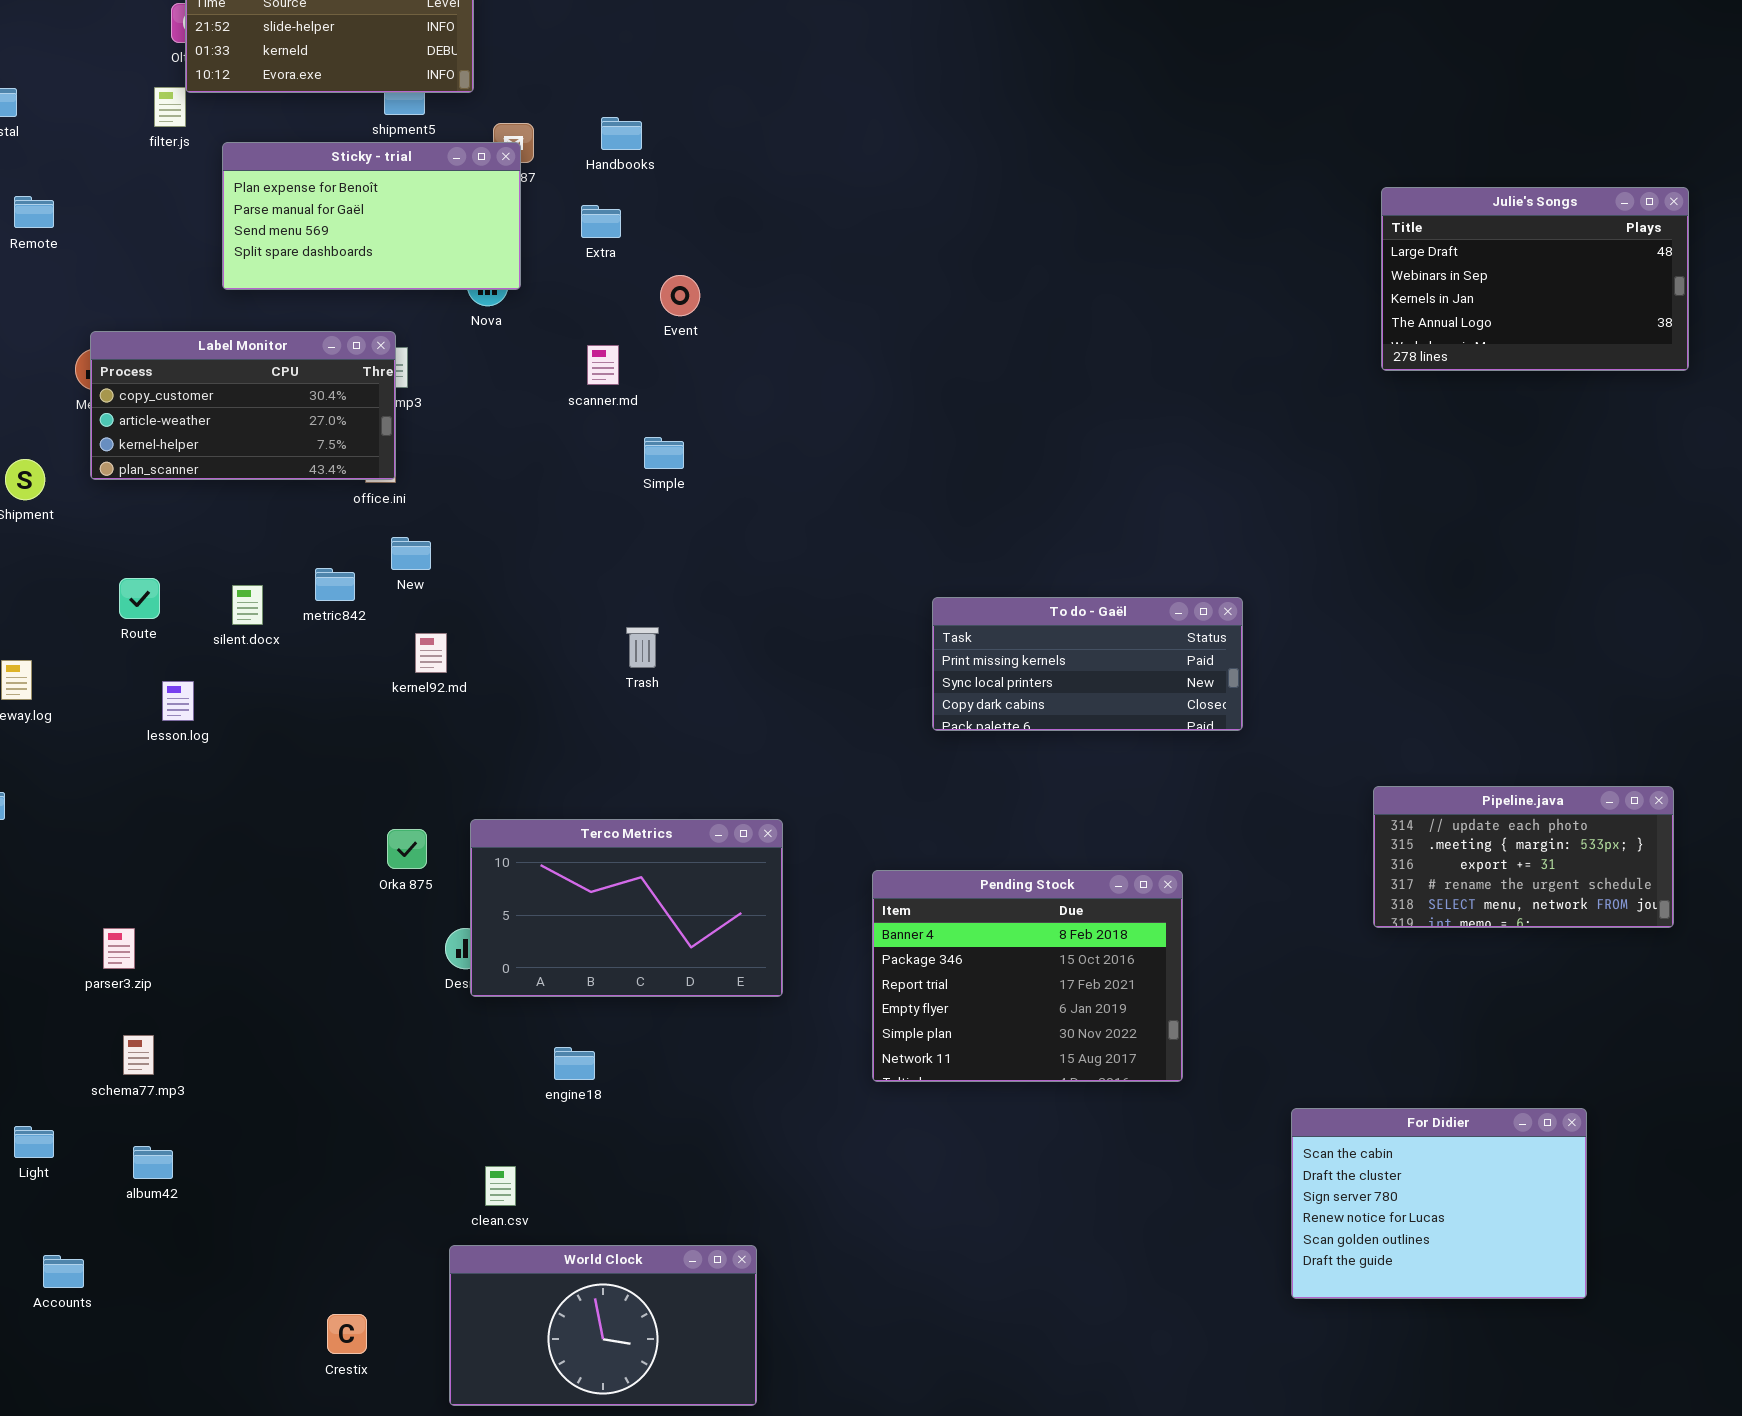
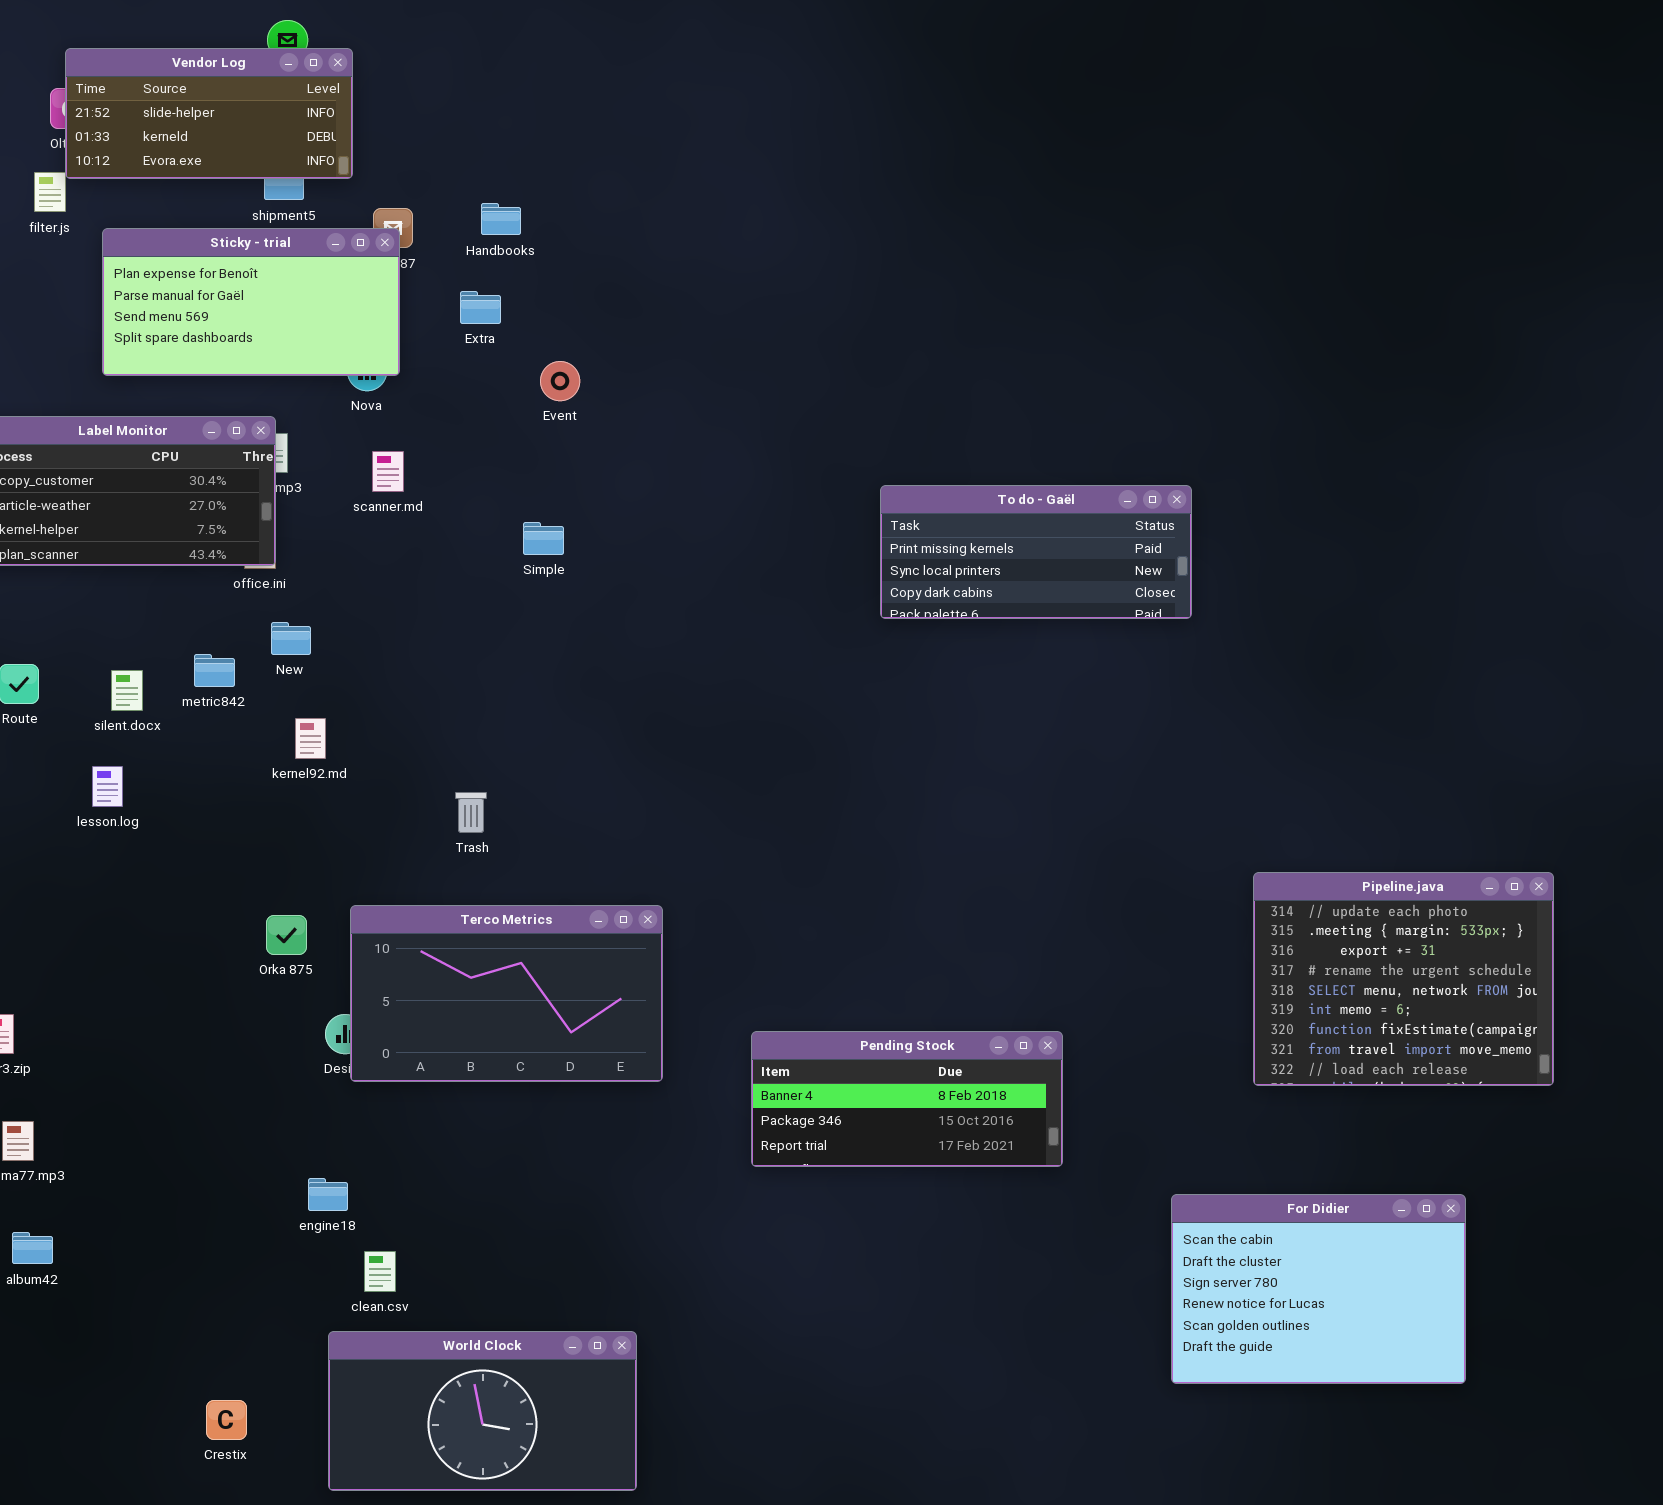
Julie's Songs: [1381,187,1689,371] -> none, closed
scanner.md: [587,345,619,385] -> [372,451,404,492], moved
To do - Gaël: [932,597,1243,731] -> [880,485,1192,619], moved
Trash: [626,627,659,668] -> [455,792,487,833], moved
lesson.log: [162,681,194,721] -> [92,766,123,807], moved
Pipeline.java: [1373,786,1674,928] -> [1253,872,1554,1086], resized
Pending Stock: [872,870,1183,1082] -> [751,1031,1063,1167], resized
engine18: [554,1047,595,1080] -> [308,1178,348,1211], moved

